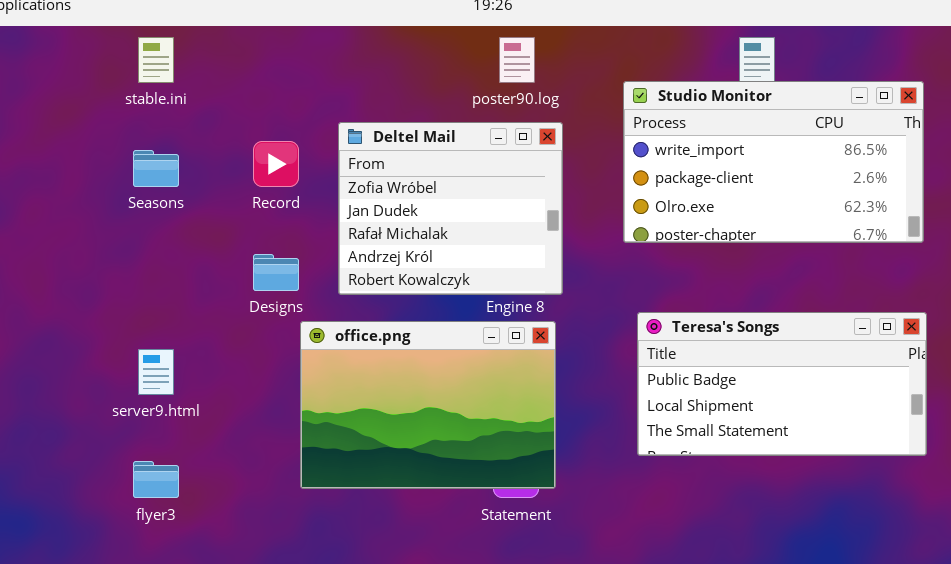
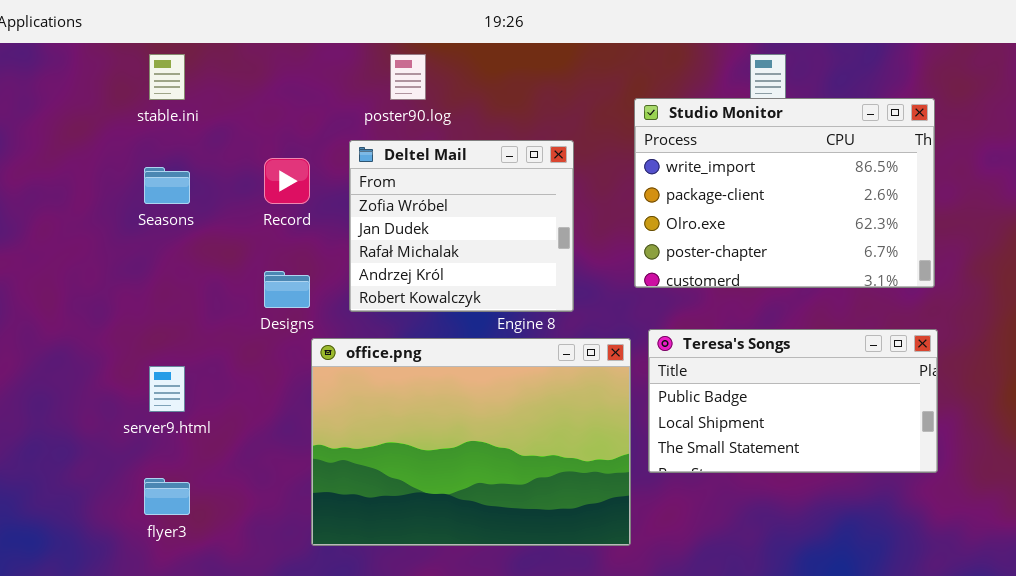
poster90.log: [499,37,535,83] -> [390,54,426,100], moved
Studio Monitor: [623,81,924,243] -> [634,98,935,288], resized
office.png: [300,321,556,489] -> [311,338,631,546], resized

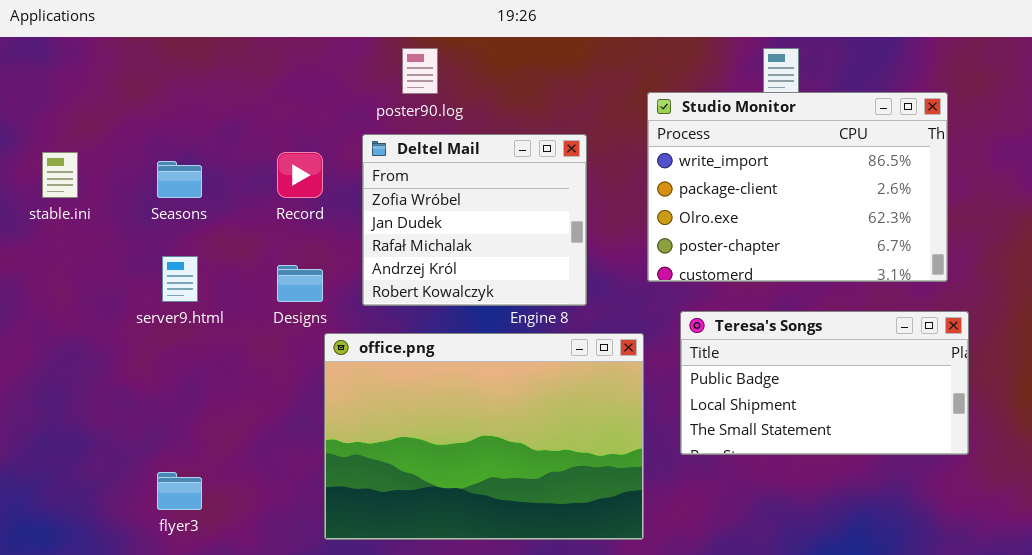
stable.ini: [149,54,185,100] -> [42,152,78,198], moved
Teresa's Songs: [648,329,938,473] -> [680,311,969,455], moved
server9.html: [149,366,185,412] -> [162,256,198,302], moved

